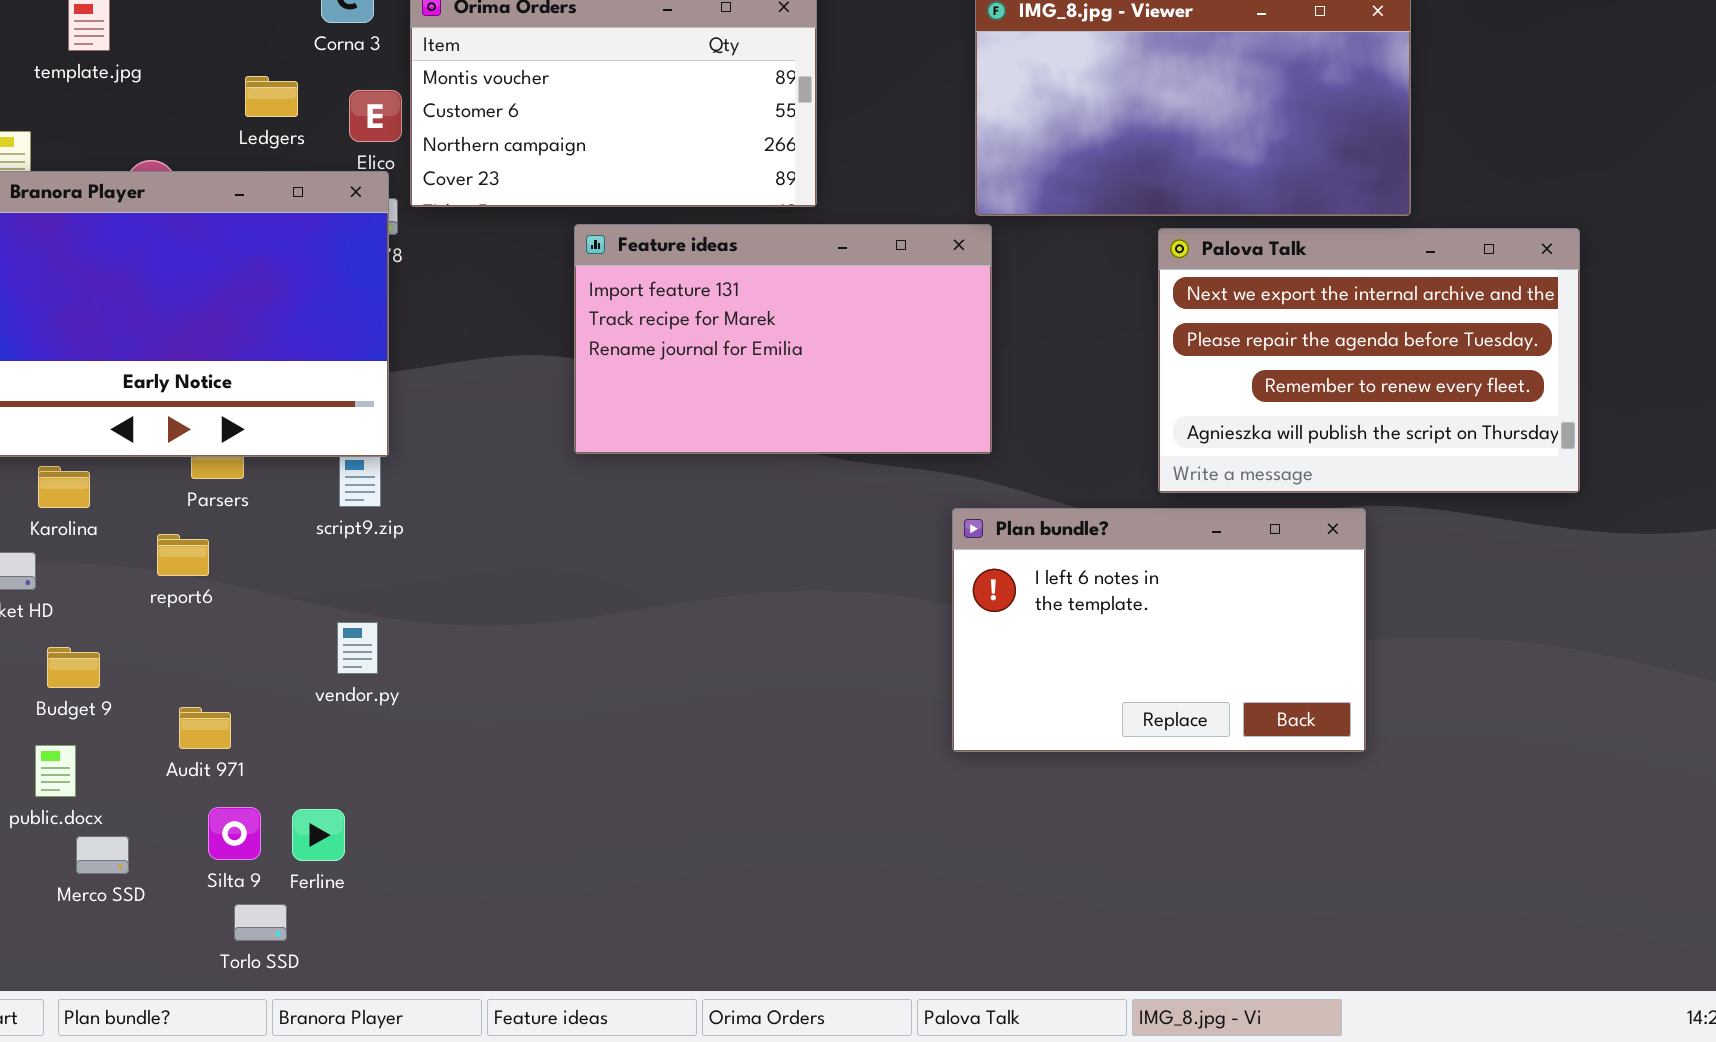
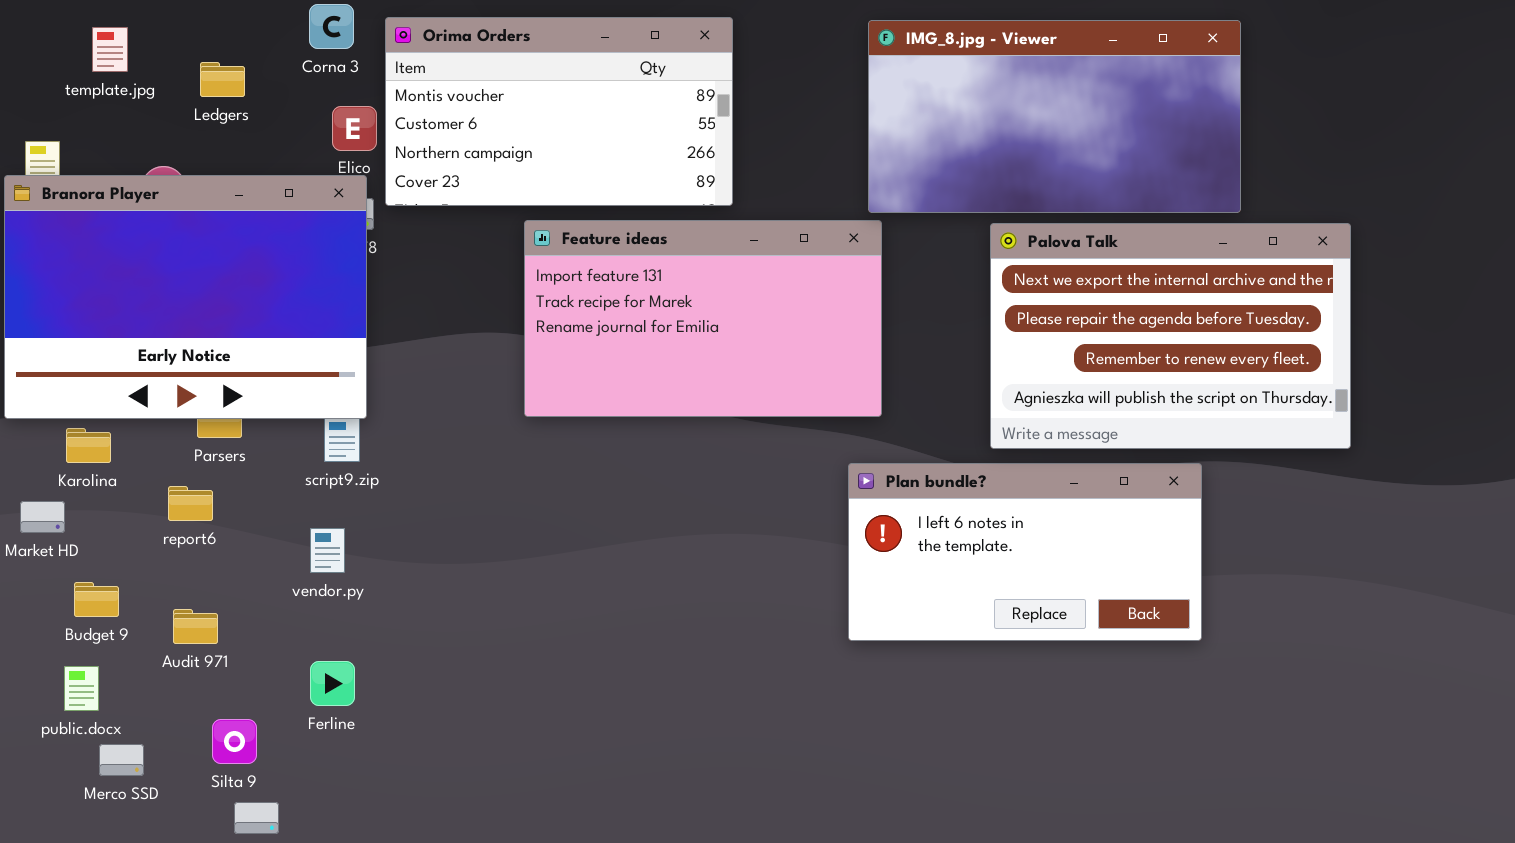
Ledgers: [245,76,298,117] -> [200,62,245,97], moved
Palova Talk: [1158,228,1580,493] -> [990,223,1351,449], moved
Plan bundle?: [952,508,1366,752] -> [848,463,1202,641], resized
vendor.py: [337,622,378,674] -> [310,528,345,573], moved
Audit 971: [179,707,231,749] -> [173,609,218,644], moved
Ferline: [292,809,345,861] -> [310,661,355,706], moved

